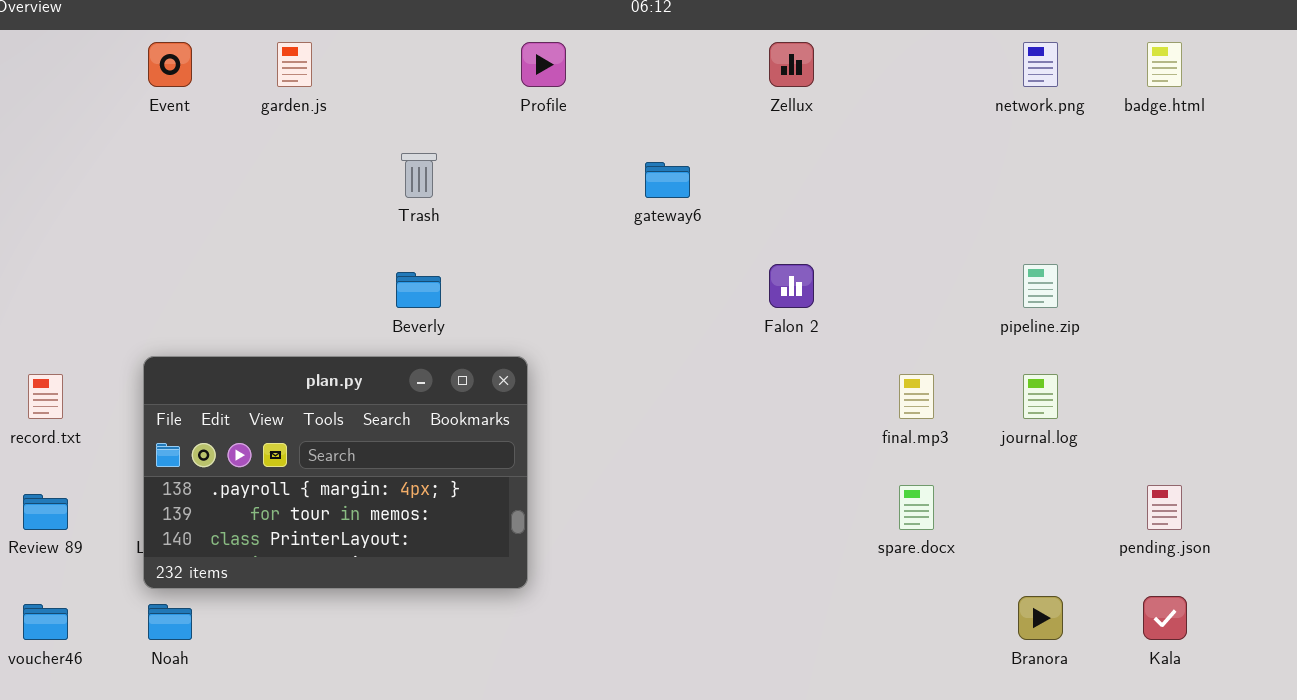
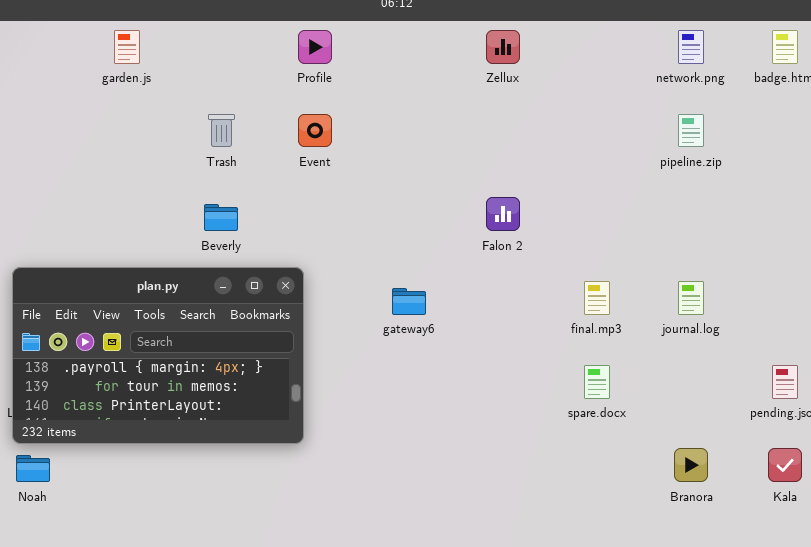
Event: [148,42,192,87] -> [298,114,332,147], moved
gateway6: [645,162,690,198] -> [392,288,426,315], moved
pipeline.zip: [1023,264,1058,308] -> [678,114,704,147], moved

